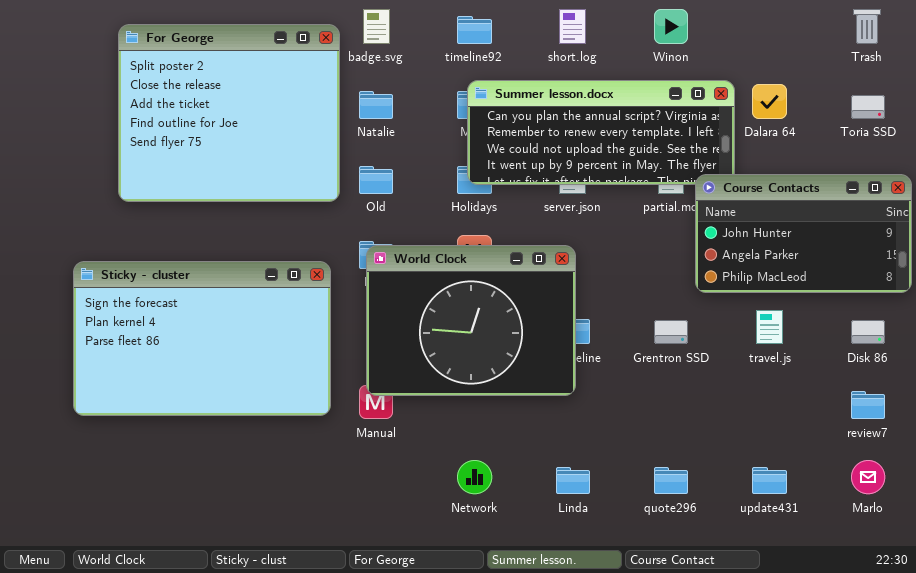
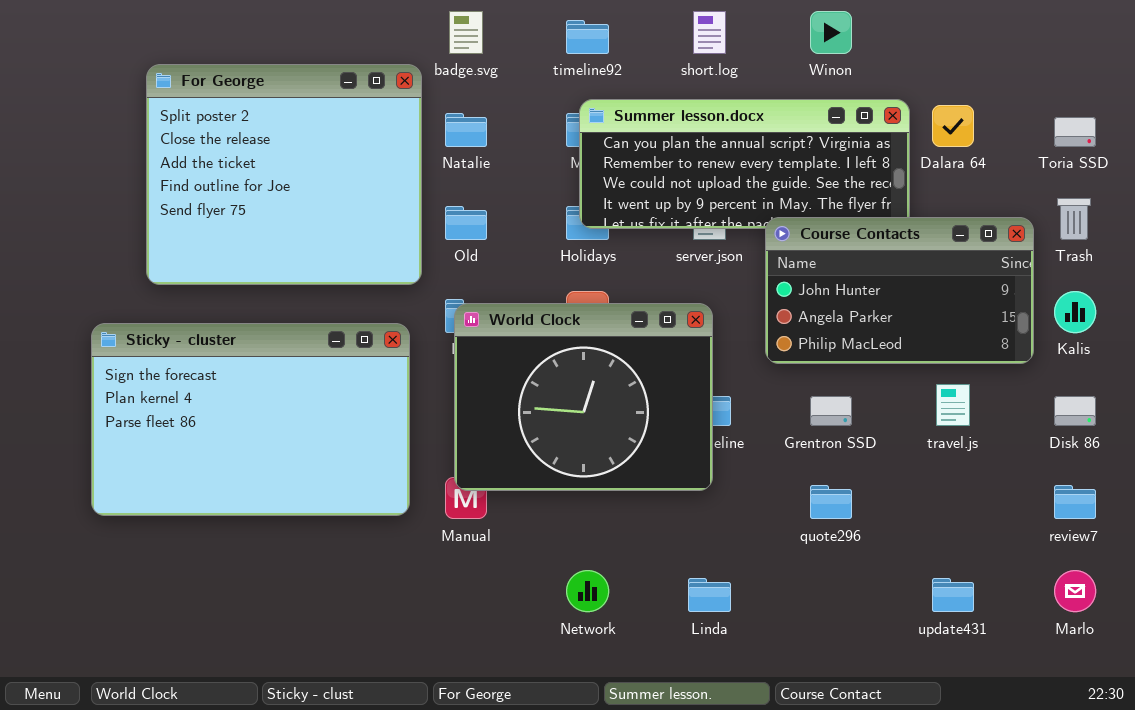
Trash: [853,9,881,44] -> [1057,198,1091,240], moved
For George: [118,24,340,202] -> [146,64,422,285], moved
Course Contacts: [695,174,912,293] -> [765,217,1034,364], moved
quote296: [654,467,688,494] -> [810,485,852,519], moved

